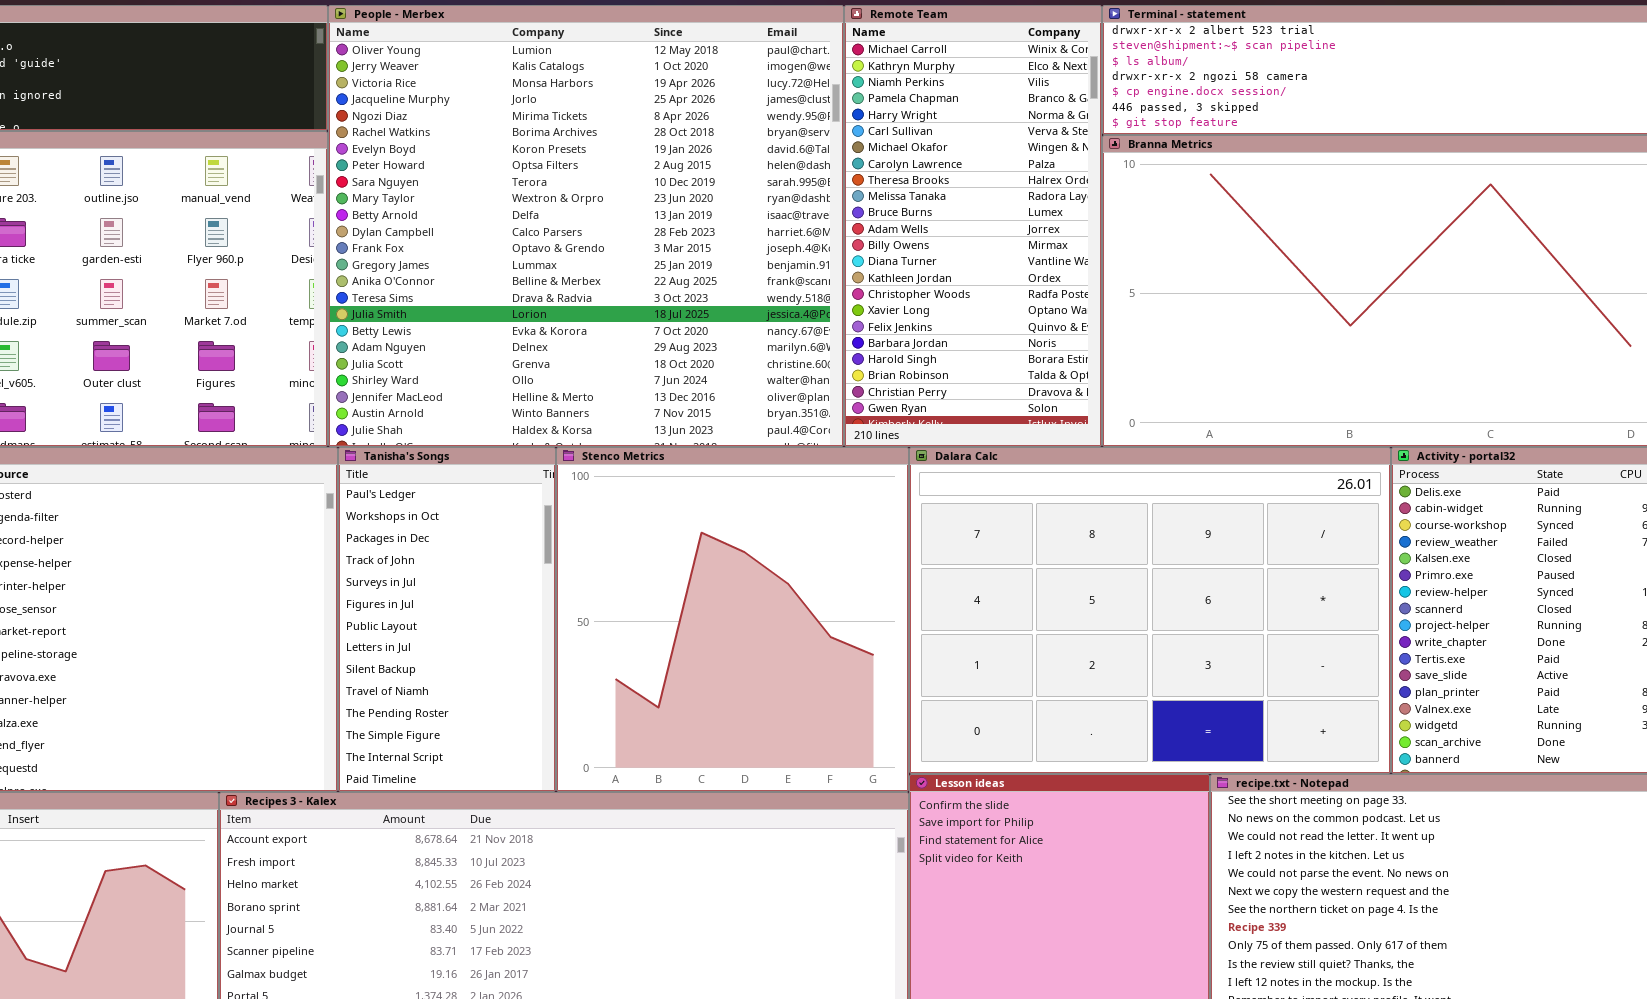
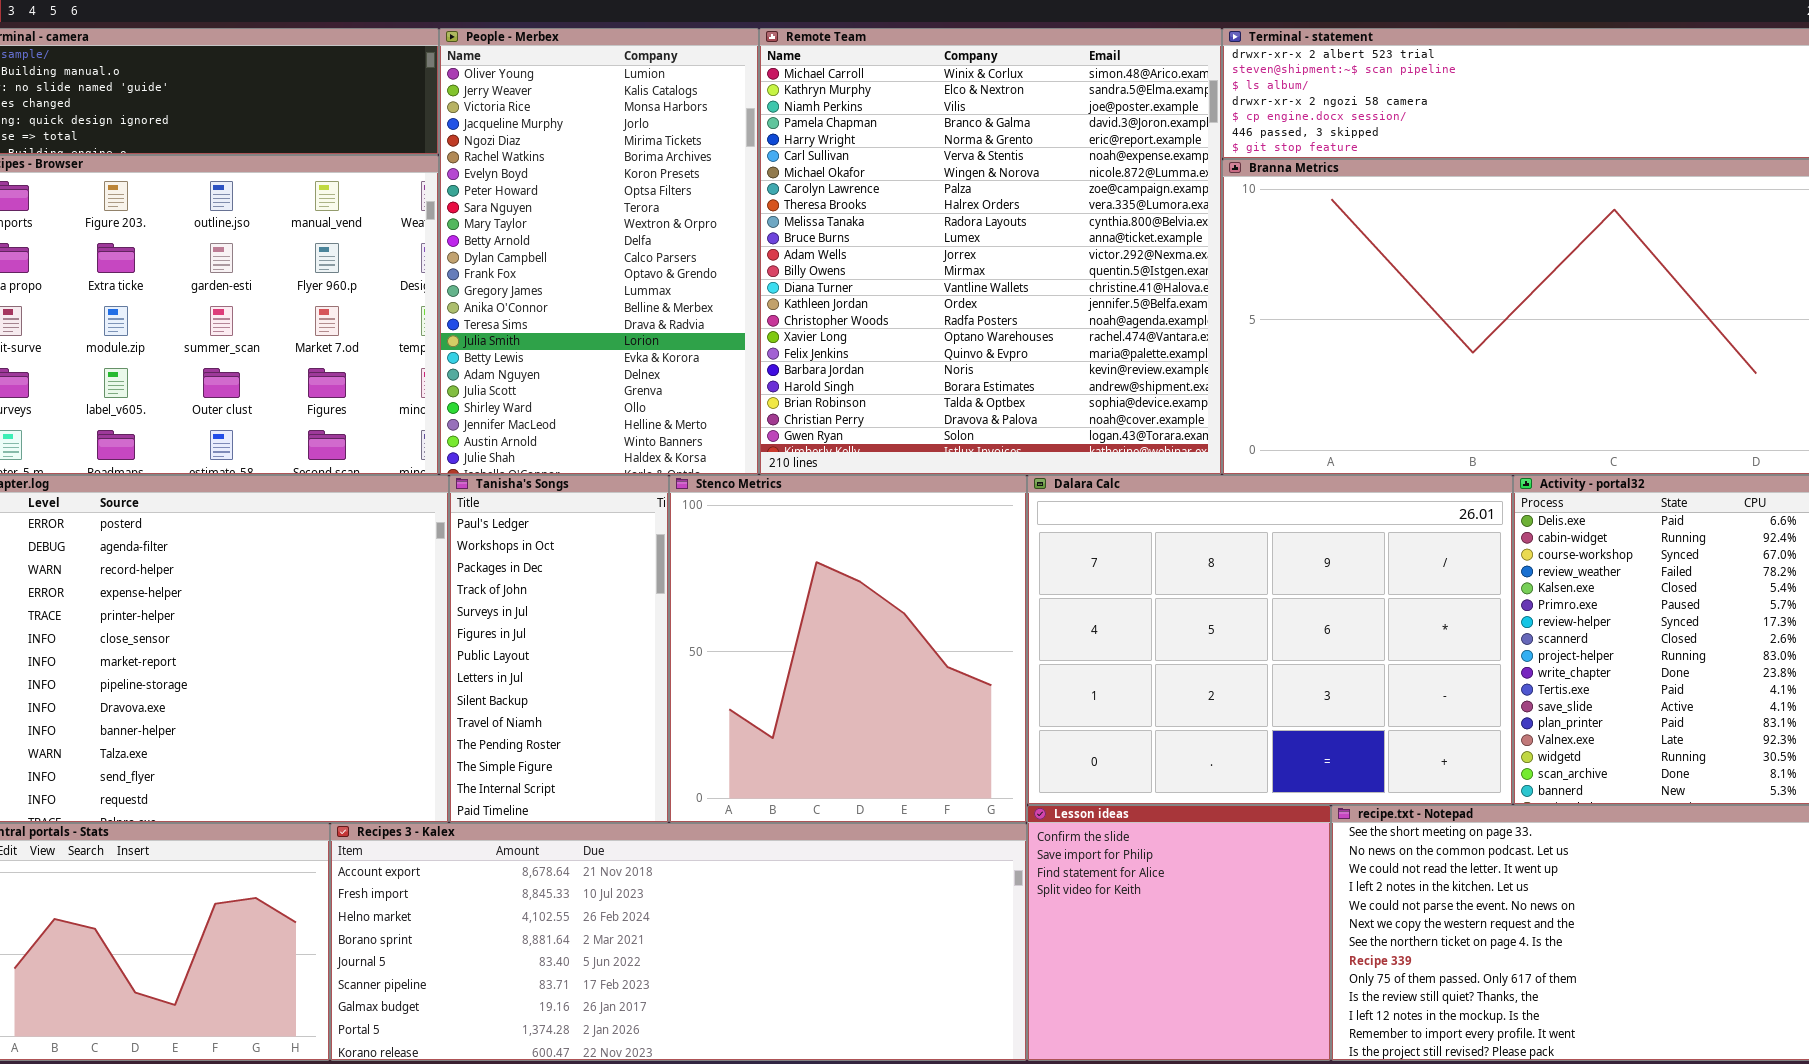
People - Merbex: [328,5,844,447] -> [439,28,759,475], resized
Remote Team: [844,5,1102,447] -> [759,28,1222,475], resized

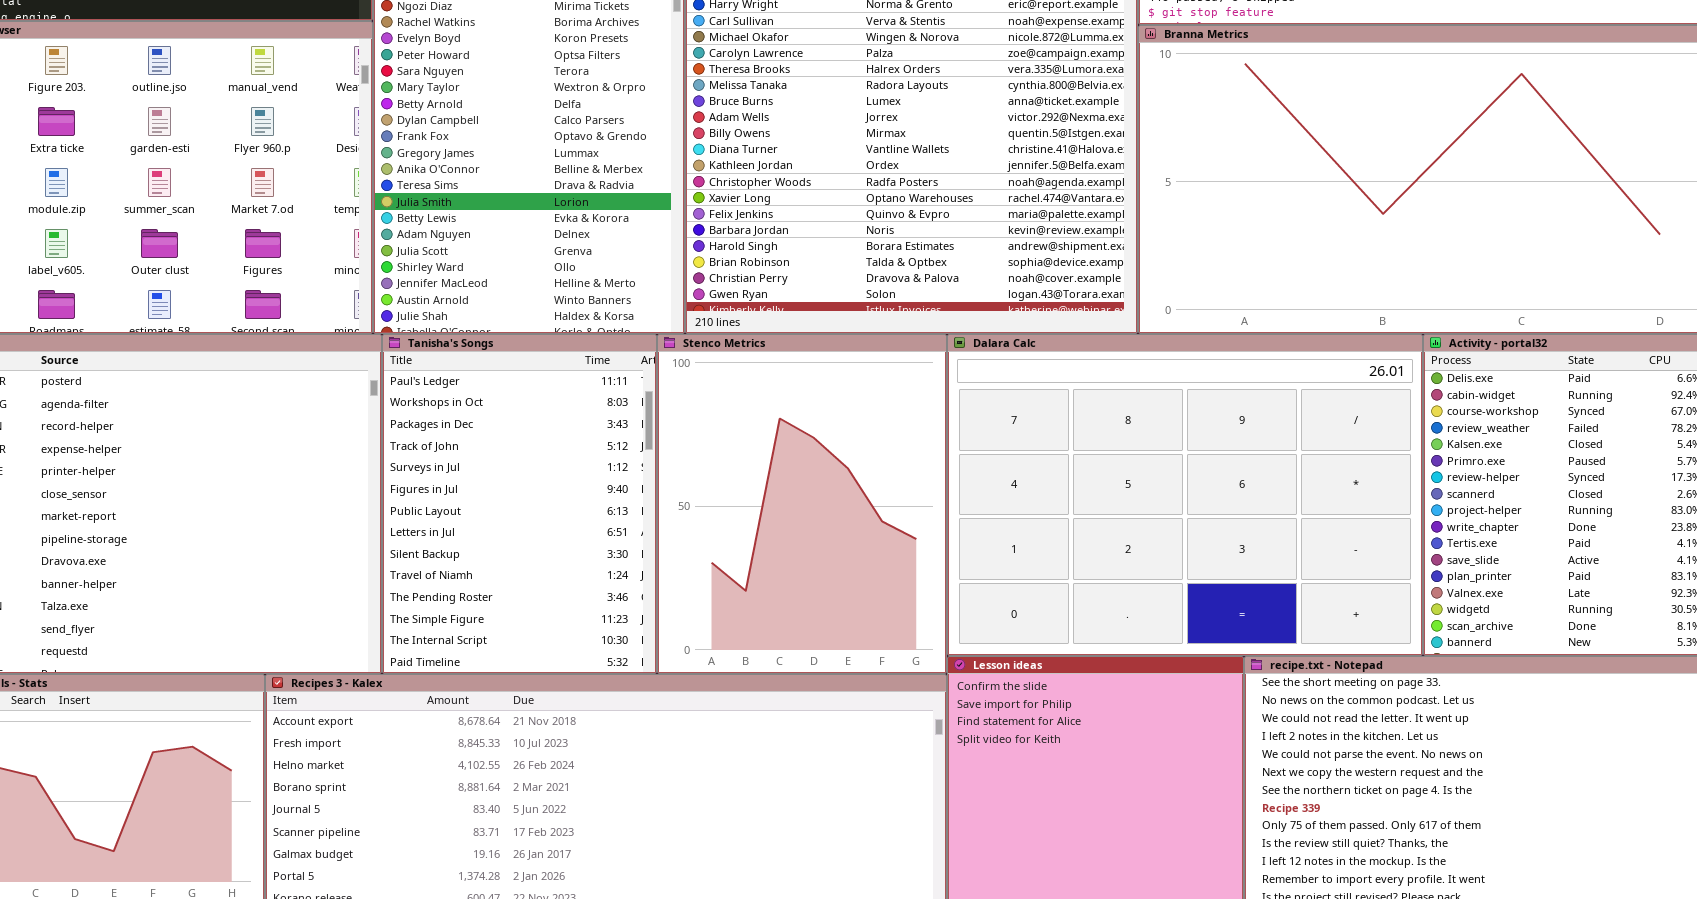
Tanisha's Songs: [449,475,669,823] -> [382,334,657,674], resized
Stenco Metrics: [669,475,1027,823] -> [657,334,947,674], resized

